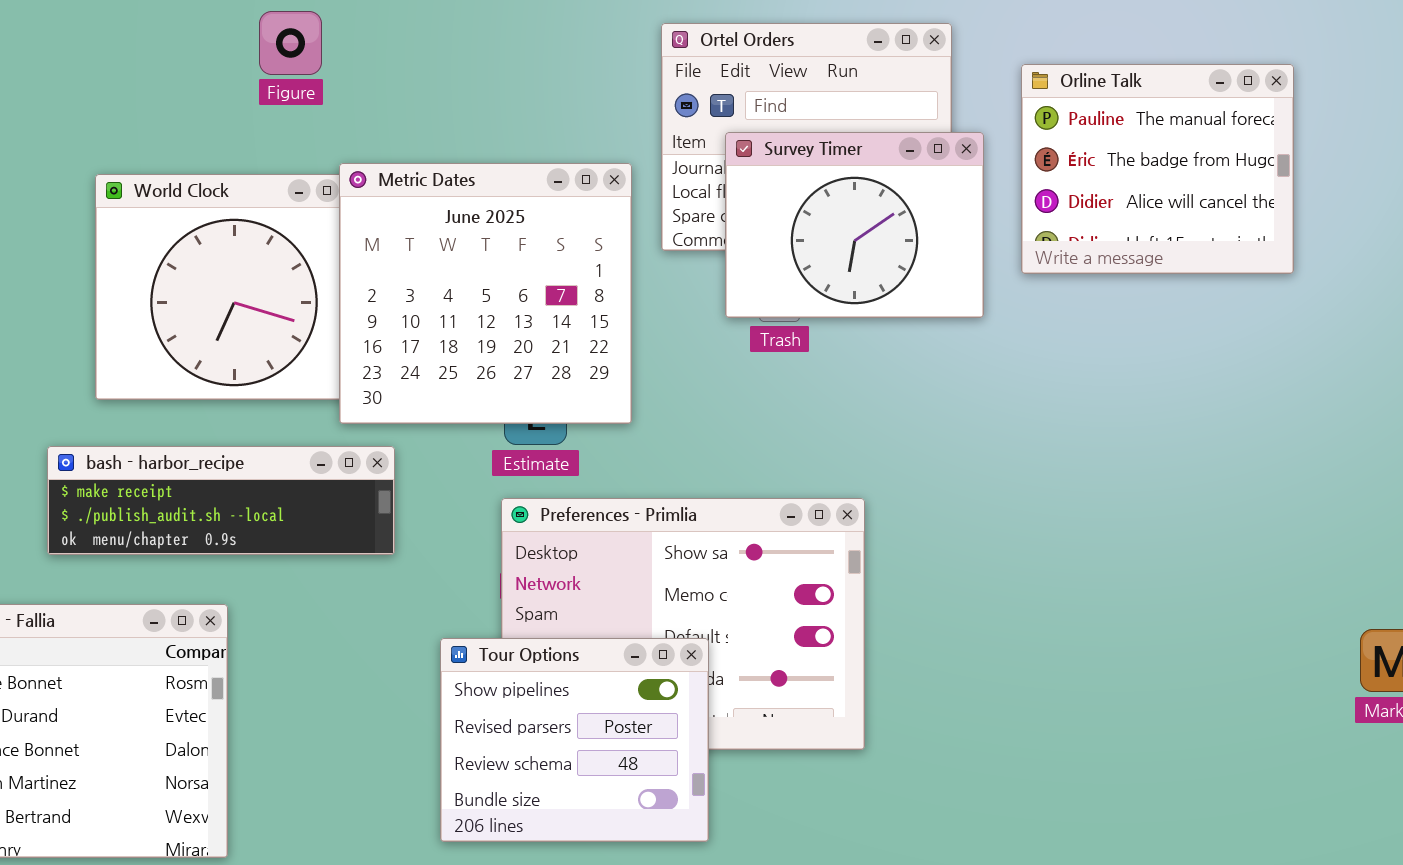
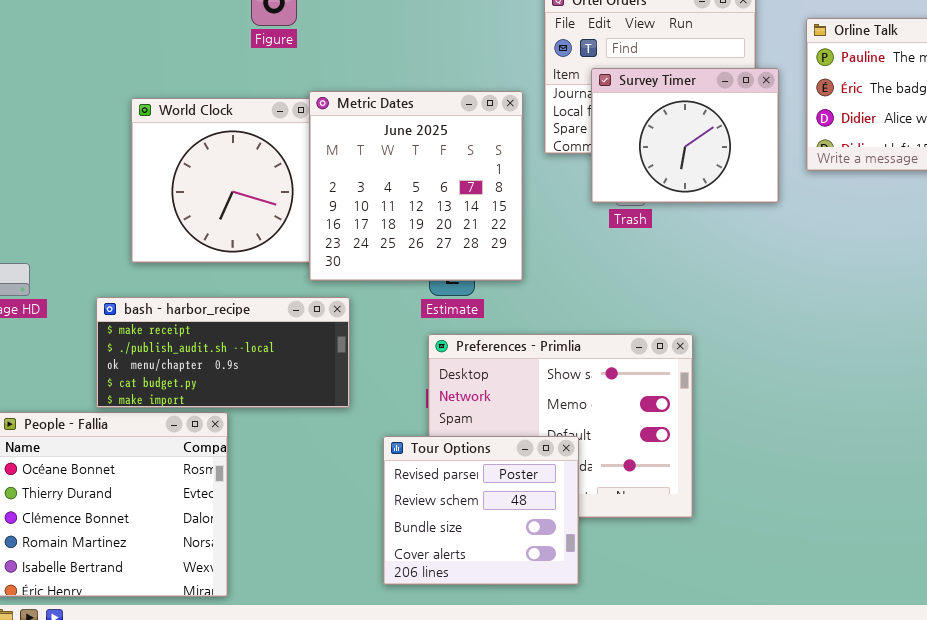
bash - harbor_recipe: [47,446,395,555] -> [96,297,350,408], resized
Tour Options: [440,638,709,842] -> [383,436,579,585], scrolled down 1 row

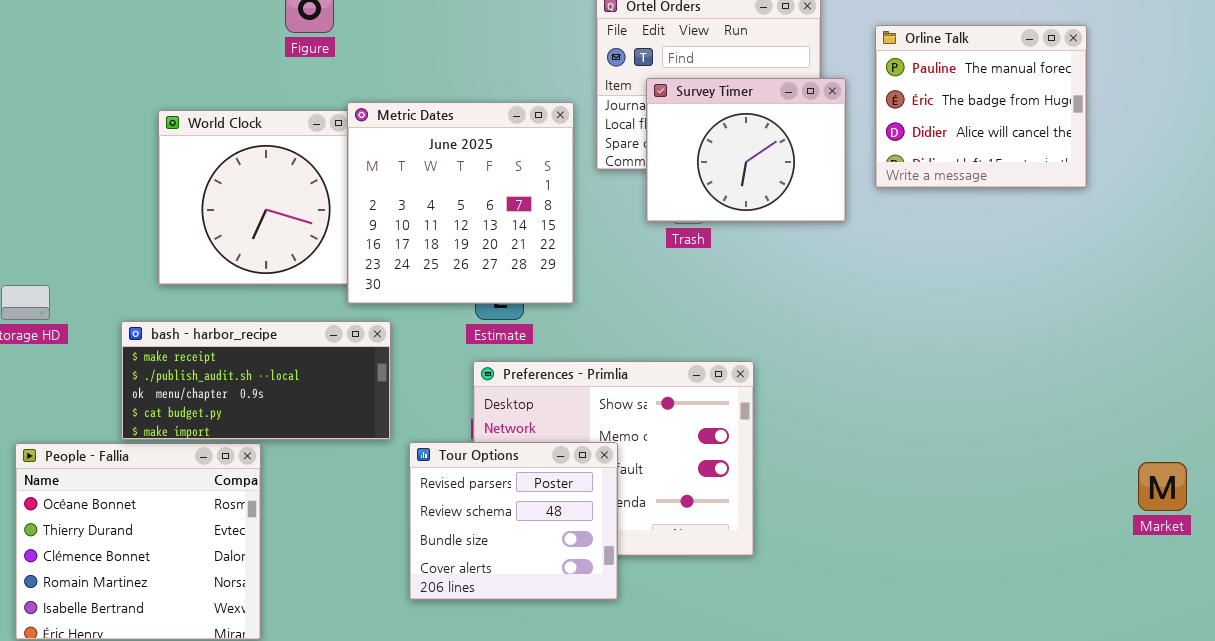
Tour Options: [383,436,579,585] -> [409,442,618,600], moved

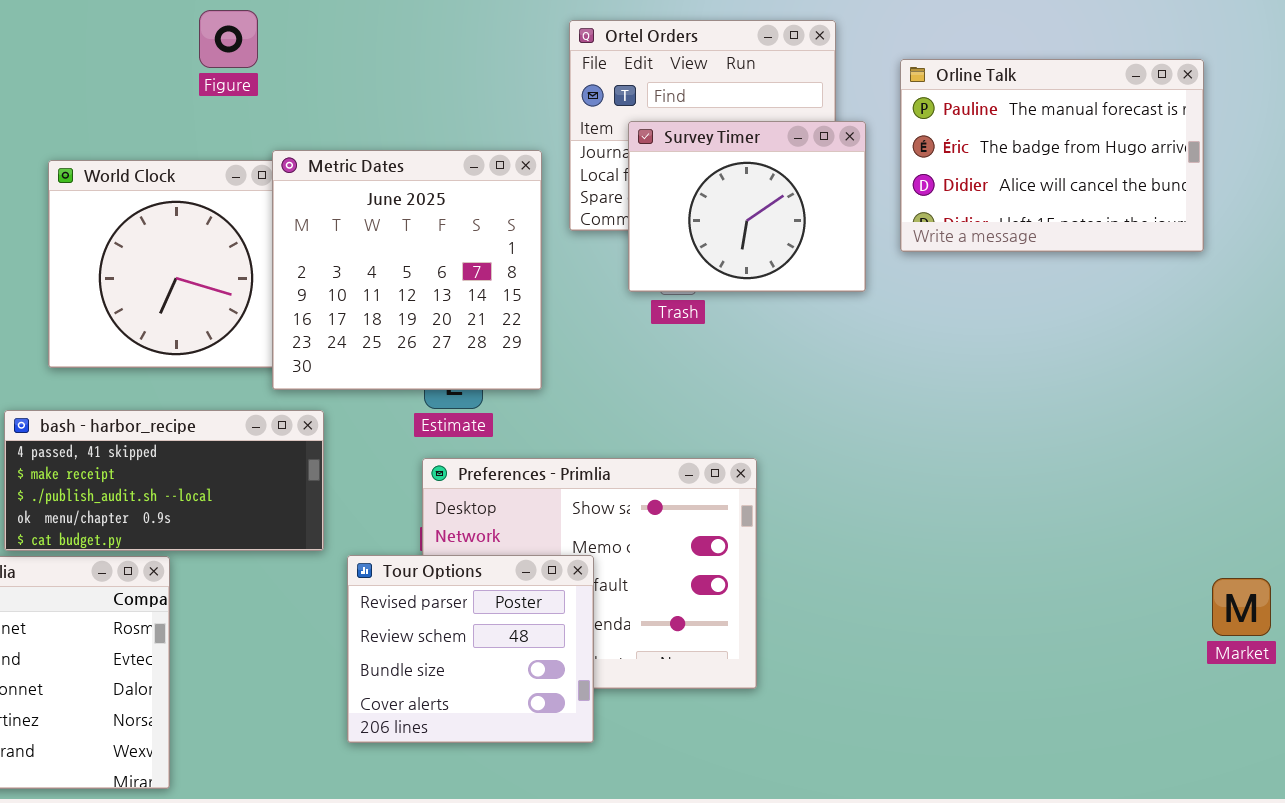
Orline Talk: [875,25,1087,188] -> [900,59,1204,252], resized
bash - harbor_recipe: [121,321,391,440] -> [4,410,324,551], scrolled up 1 row

